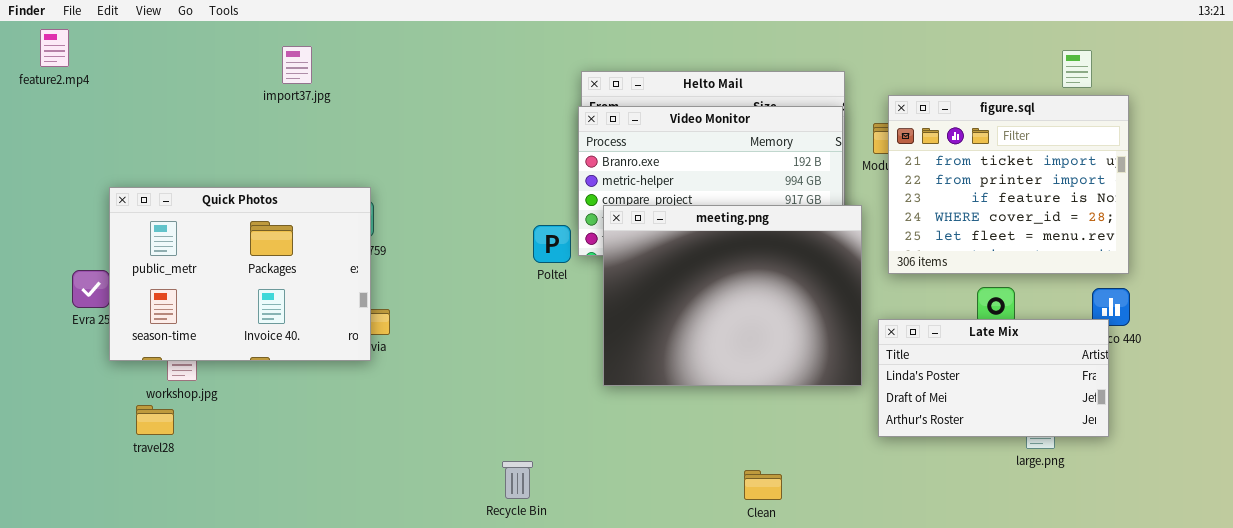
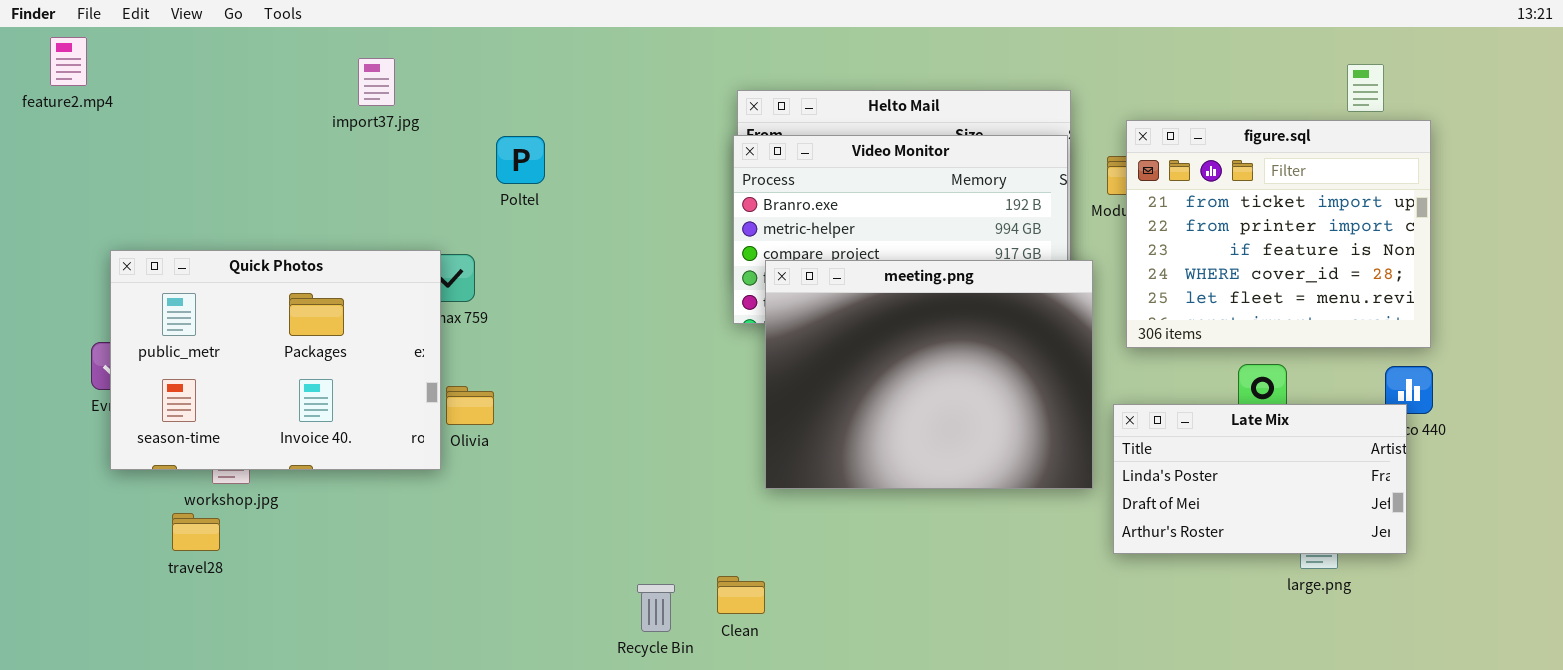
Quick Photos: [109,187,371,361] -> [110,250,441,470], moved
Poltel: [533,225,571,263] -> [496,136,545,184], moved
Clean: [744,470,782,500] -> [717,576,765,614], moved

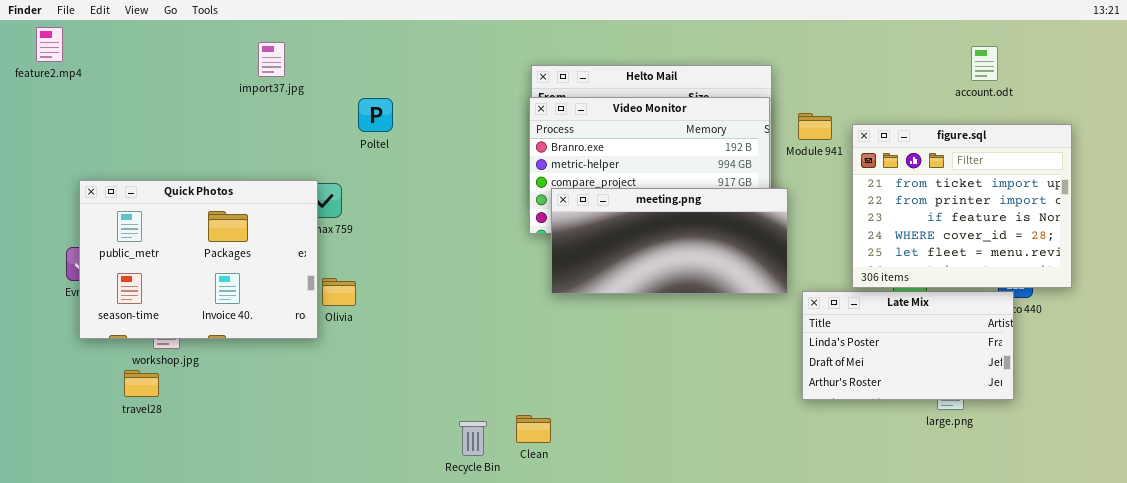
figure.sql: [1126,120,1431,348] -> [852,124,1072,288], moved
meeting.png: [765,260,1093,489] -> [551,188,788,294], resized

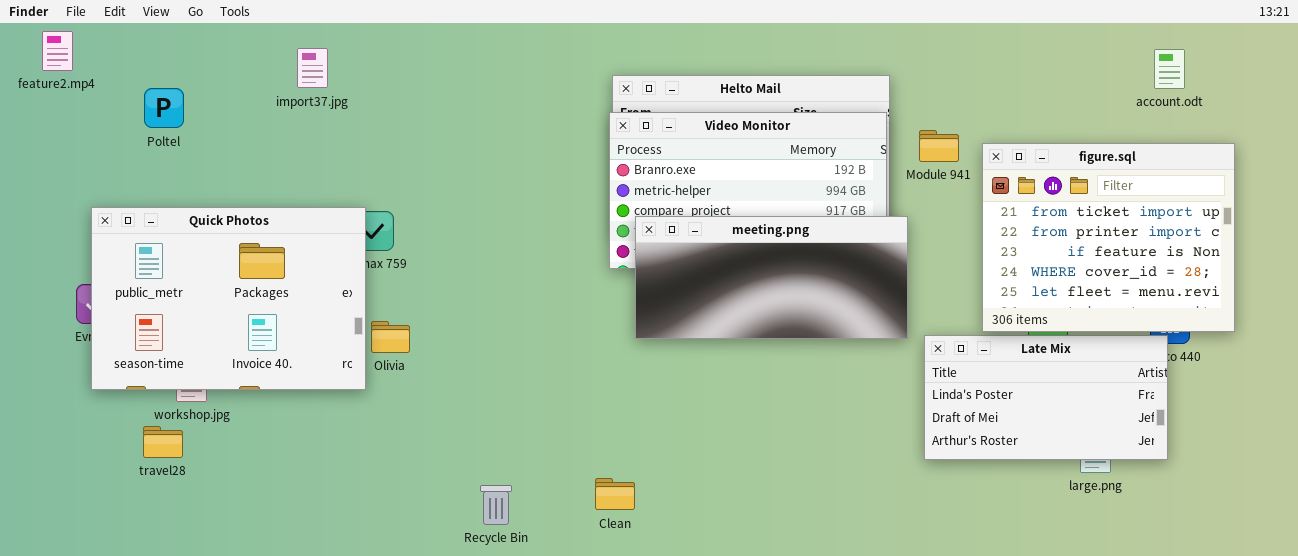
account.odt: [971,46,998,81] -> [1154,49,1185,89], moved
Poltel: [358,98,393,132] -> [144,88,184,128], moved
Recycle Bin: [459,421,487,456] -> [480,485,512,525], moved

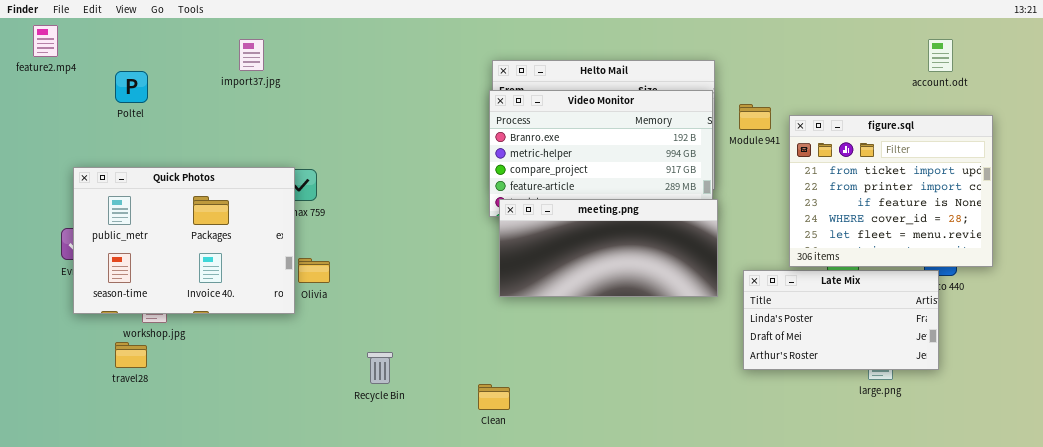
meeting.png: [635,216,908,339] -> [499,199,718,297], moved
Recycle Bin: [480,485,512,525] -> [367,352,393,384], moved

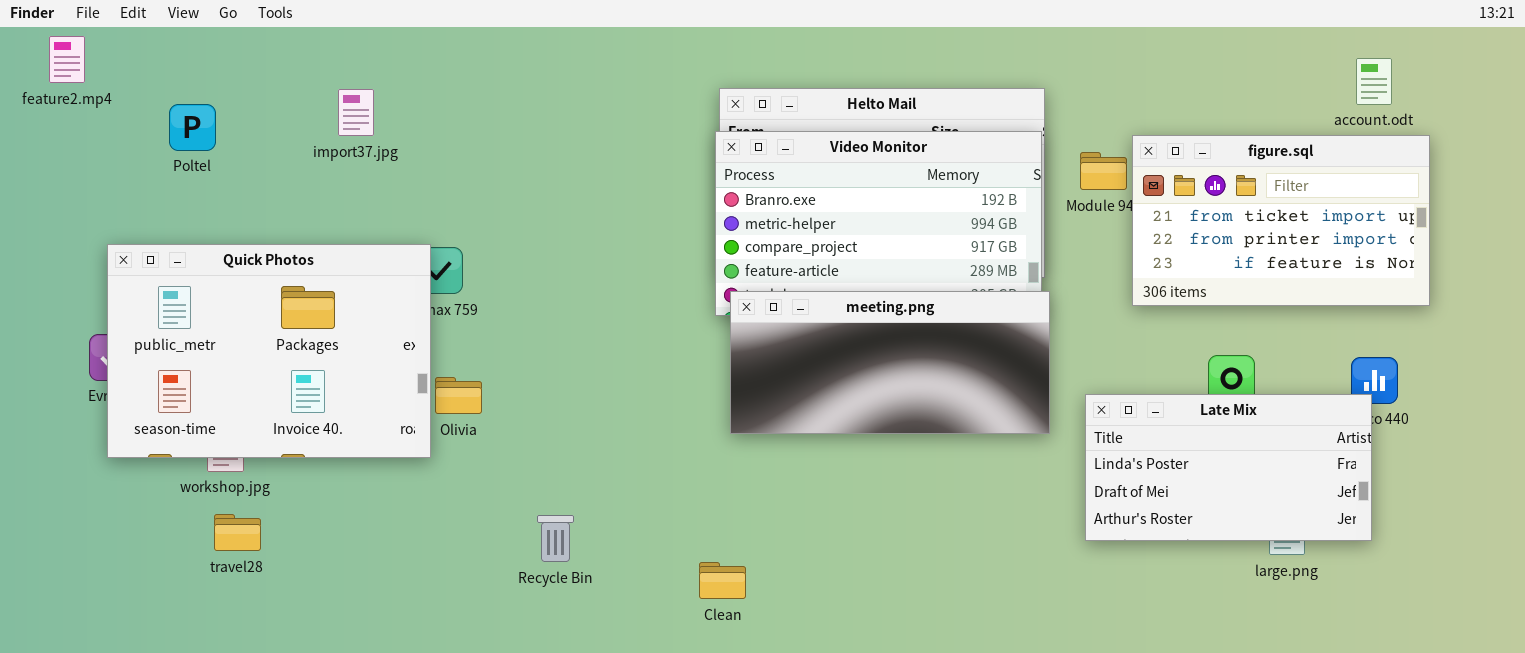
import37.jpg: [239,39,264,71] -> [338,89,374,136], moved
figure.sql: [789,115,993,267] -> [1132,135,1430,306], moved, resized
travel28: [115,342,147,368] -> [214,514,261,551], moved

